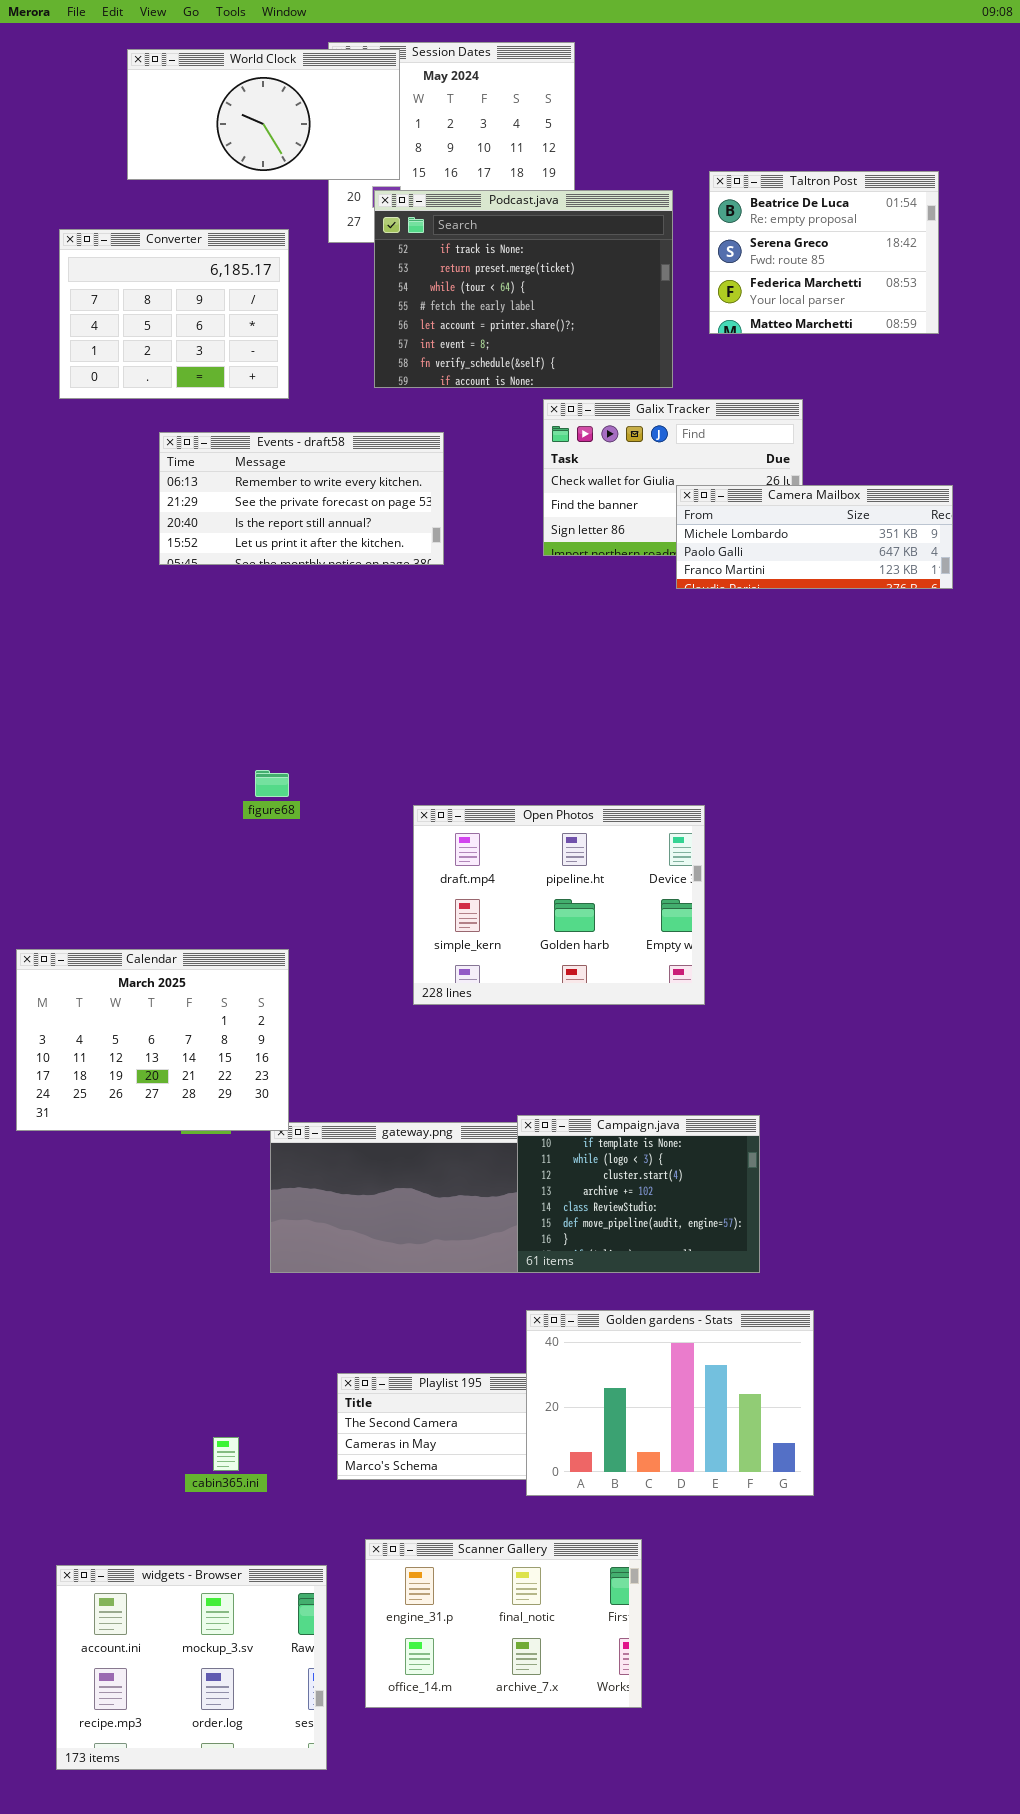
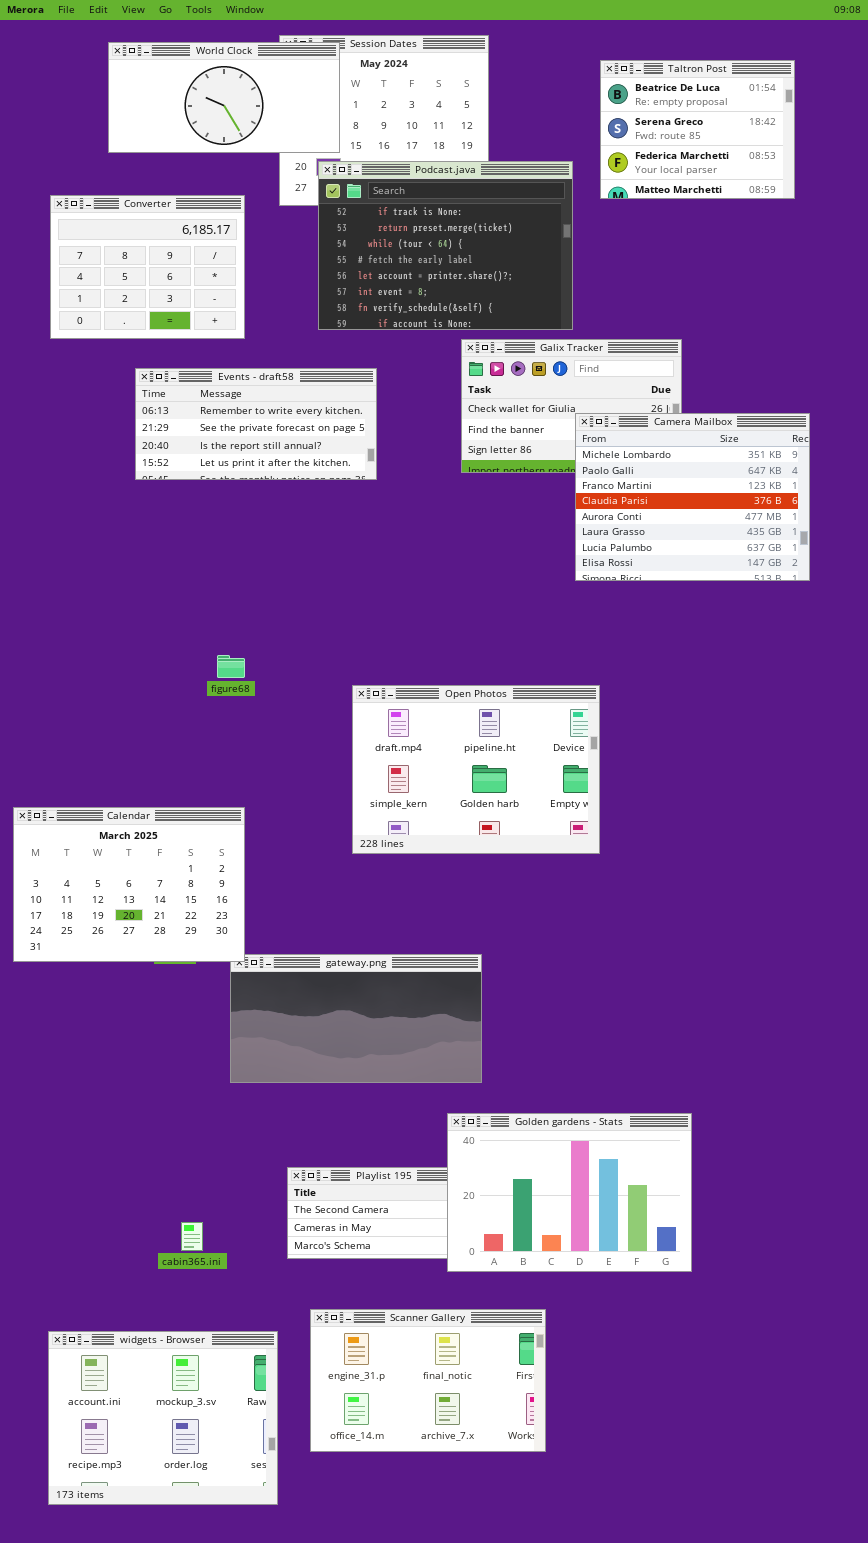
Taltron Post: [709,171,939,334] -> [600,60,795,199], moved
Camera Mailbox: [676,485,953,589] -> [575,413,810,581], resized
Campaign.java: [517,1115,760,1273] -> none, closed

